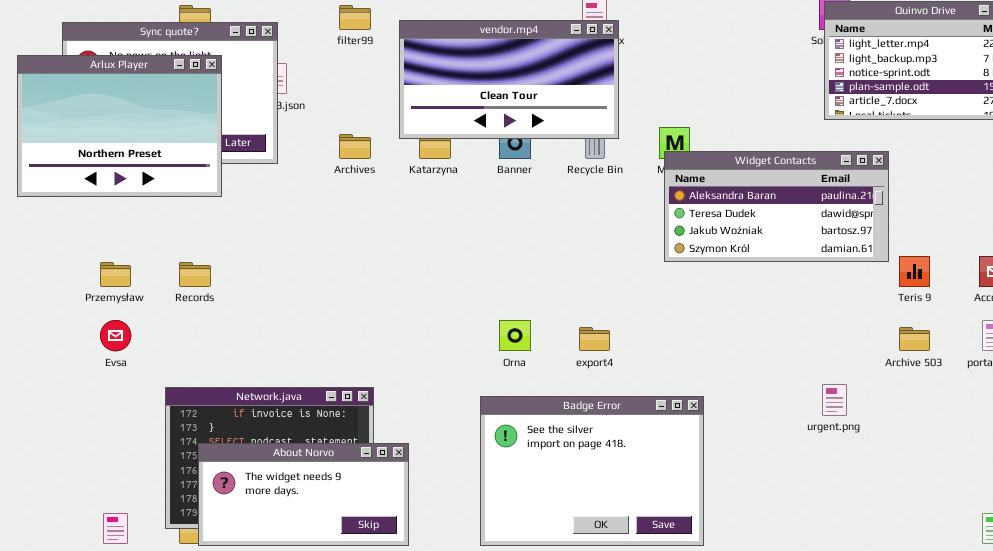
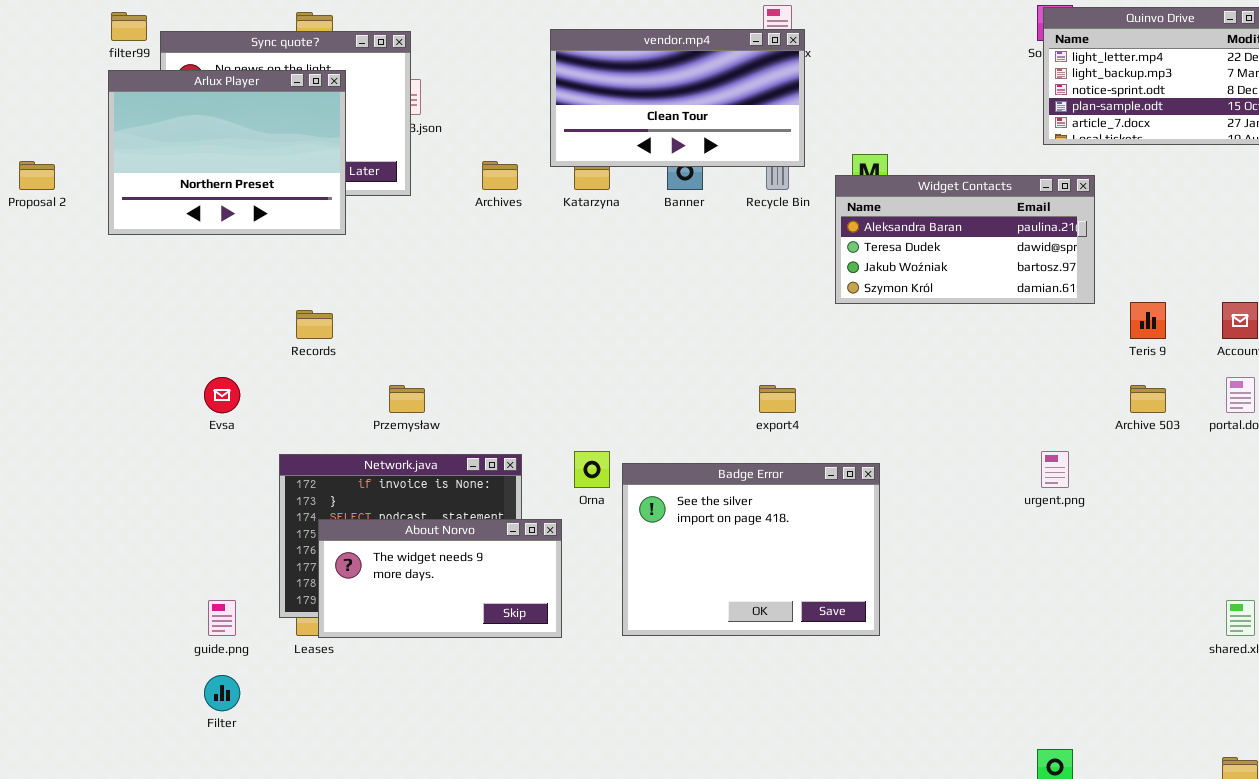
filter99: [339,5,371,30] -> [111,12,147,41], moved
Widget Contacts: [664,151,889,262] -> [835,175,1095,304], moved
Przemysław: [100,262,131,287] -> [389,385,425,413], moved
Orna: [499,320,531,351] -> [574,451,610,488], moved
Badge Error: [480,396,704,546] -> [622,463,880,636], moved

